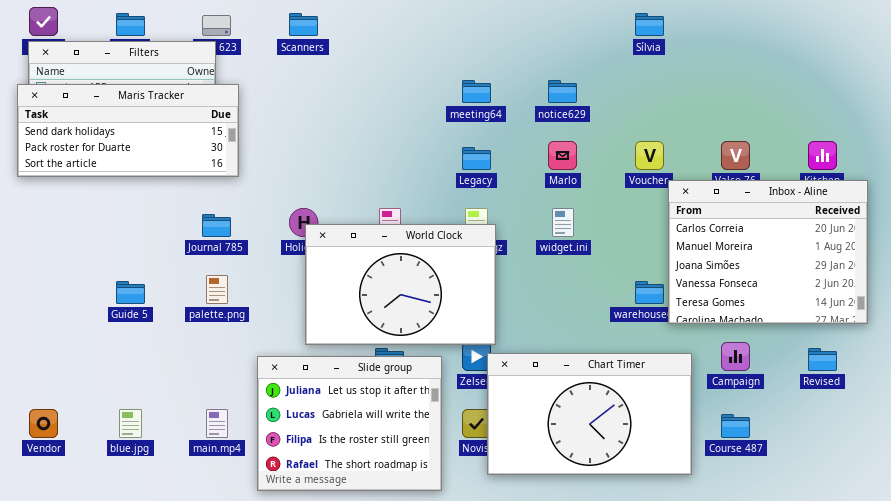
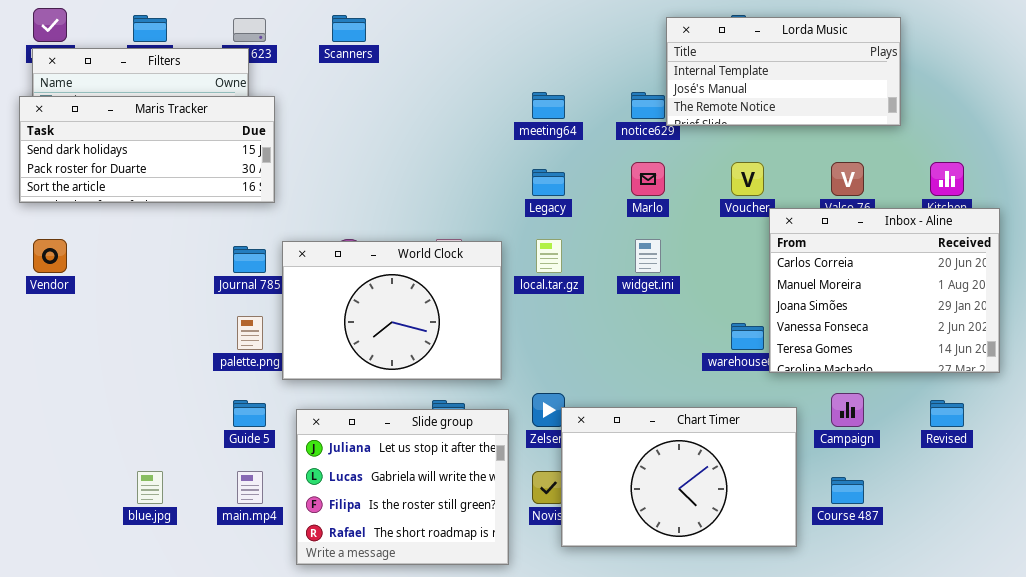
Lorda Music: none -> [666,17,901,126], opened
World Clock: [305,224,496,345] -> [282,241,502,380], moved
Guide 5: [116,281,145,304] -> [233,400,266,427], moved
Vendor: [29,409,58,438] -> [33,239,67,273], moved

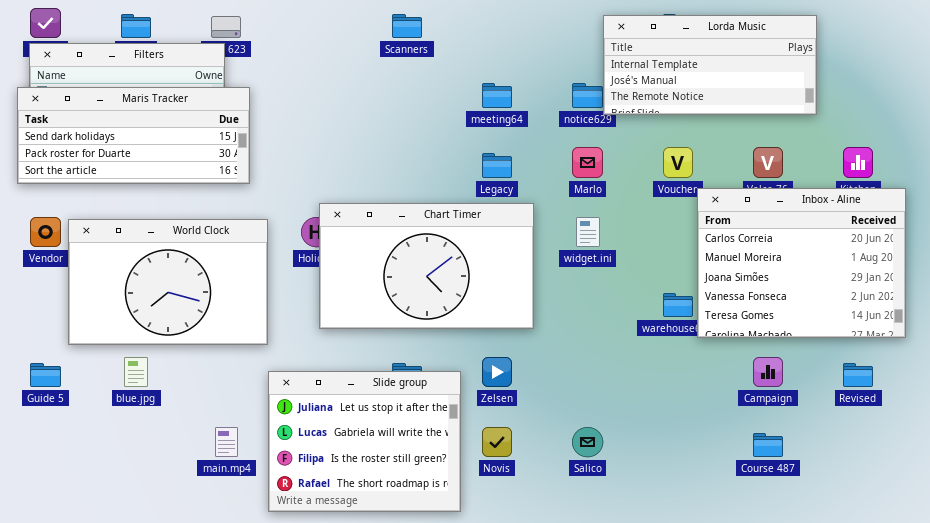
Scanners: [332,15,366,42] -> [392,14,422,38], moved
World Clock: [282,241,502,380] -> [68,219,268,345], moved
Guide 5: [233,400,266,427] -> [30,363,61,387], moved
Chart Timer: [561,407,797,547] -> [319,203,534,329], moved
blue.jpg: [137,471,163,504] -> [124,357,148,387], moved

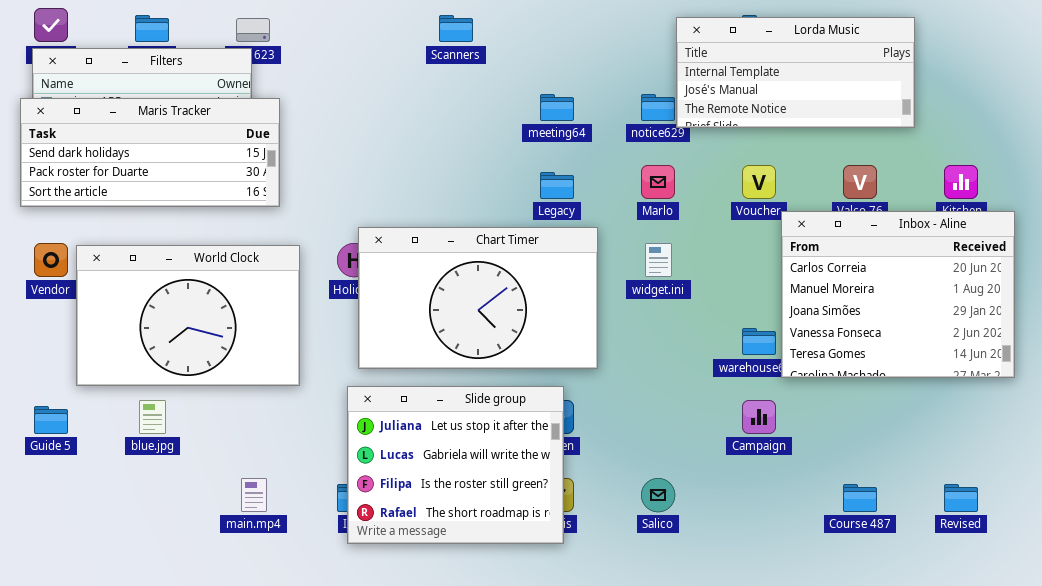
Campaign: [753,357,783,387] -> [742,400,776,434], moved
Revised: [843,363,873,387] -> [944,484,978,512], moved
Slide group: [268,371,461,512] -> [347,386,564,544], moved

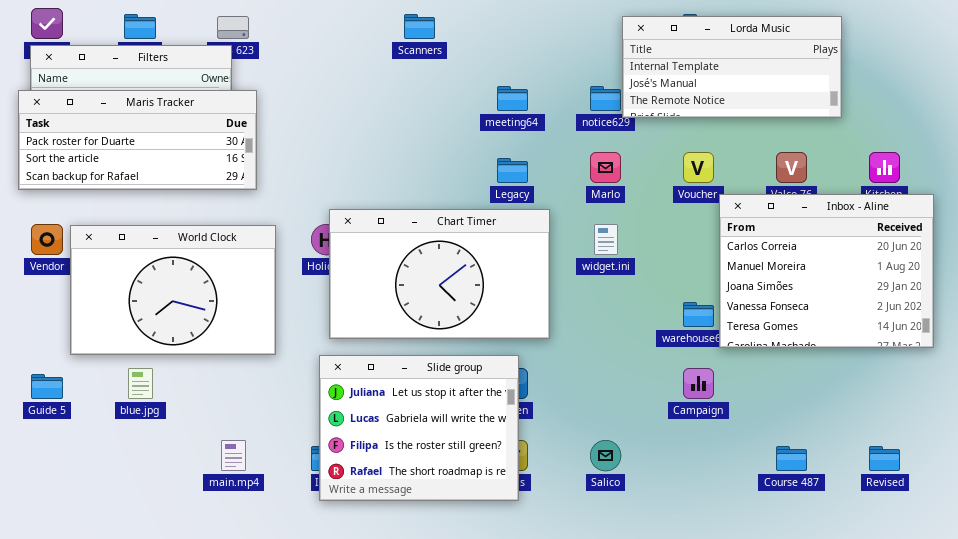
Maris Tracker: [20,98,280,207] -> [18,90,257,190], scrolled down 1 row

